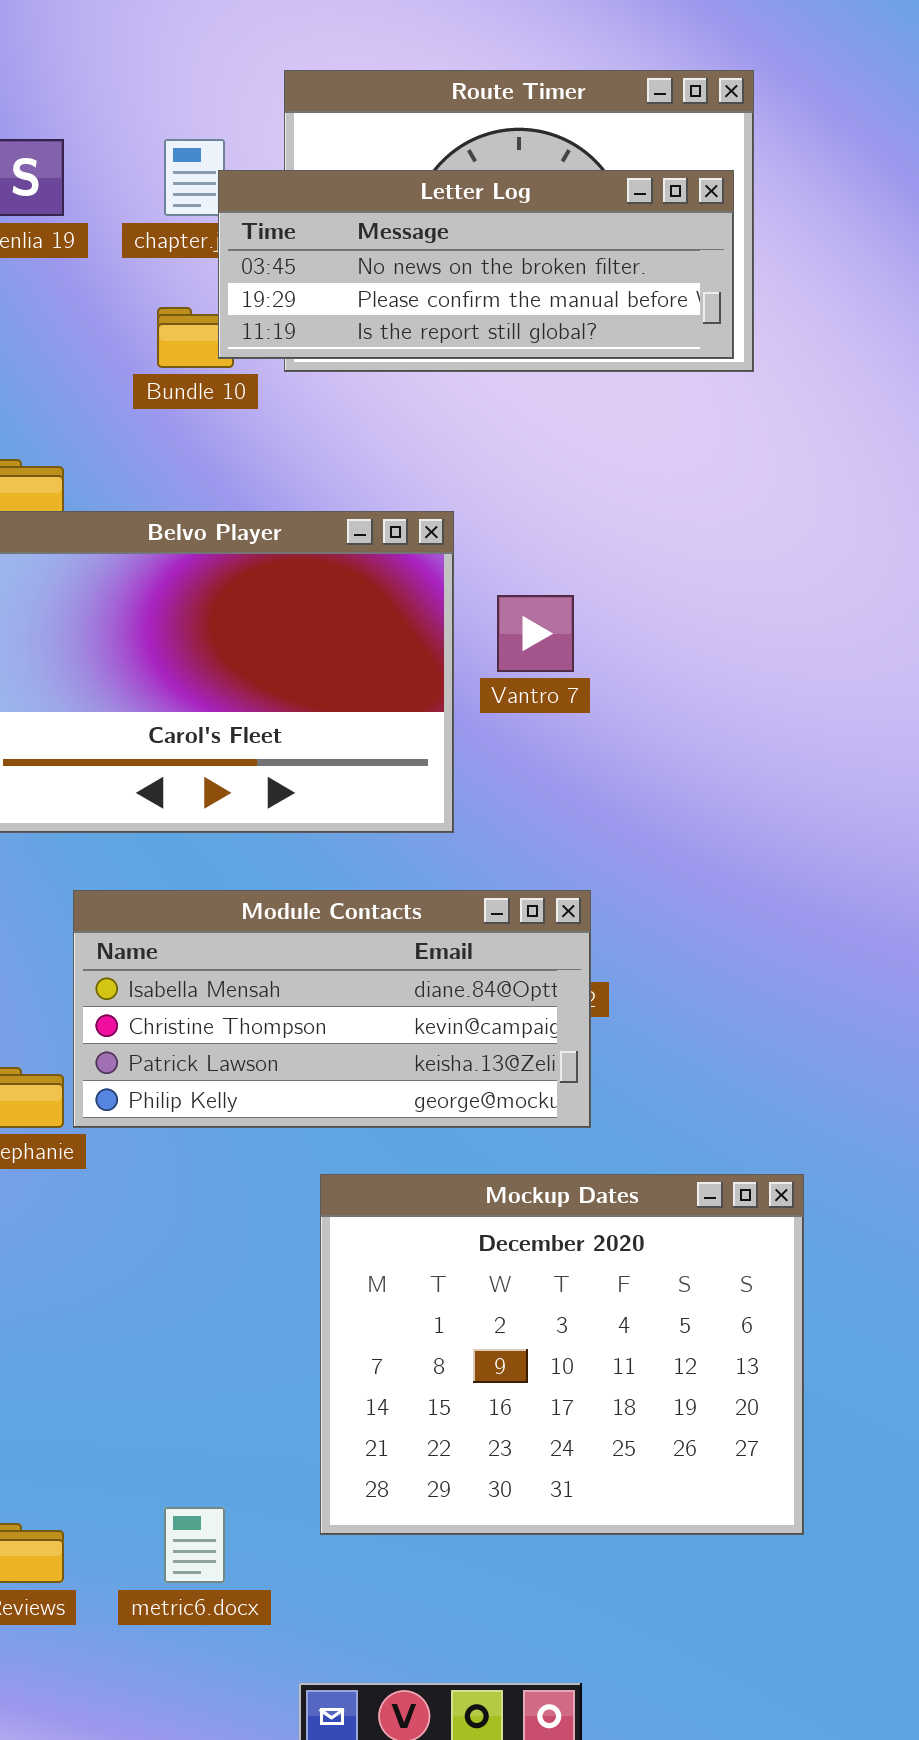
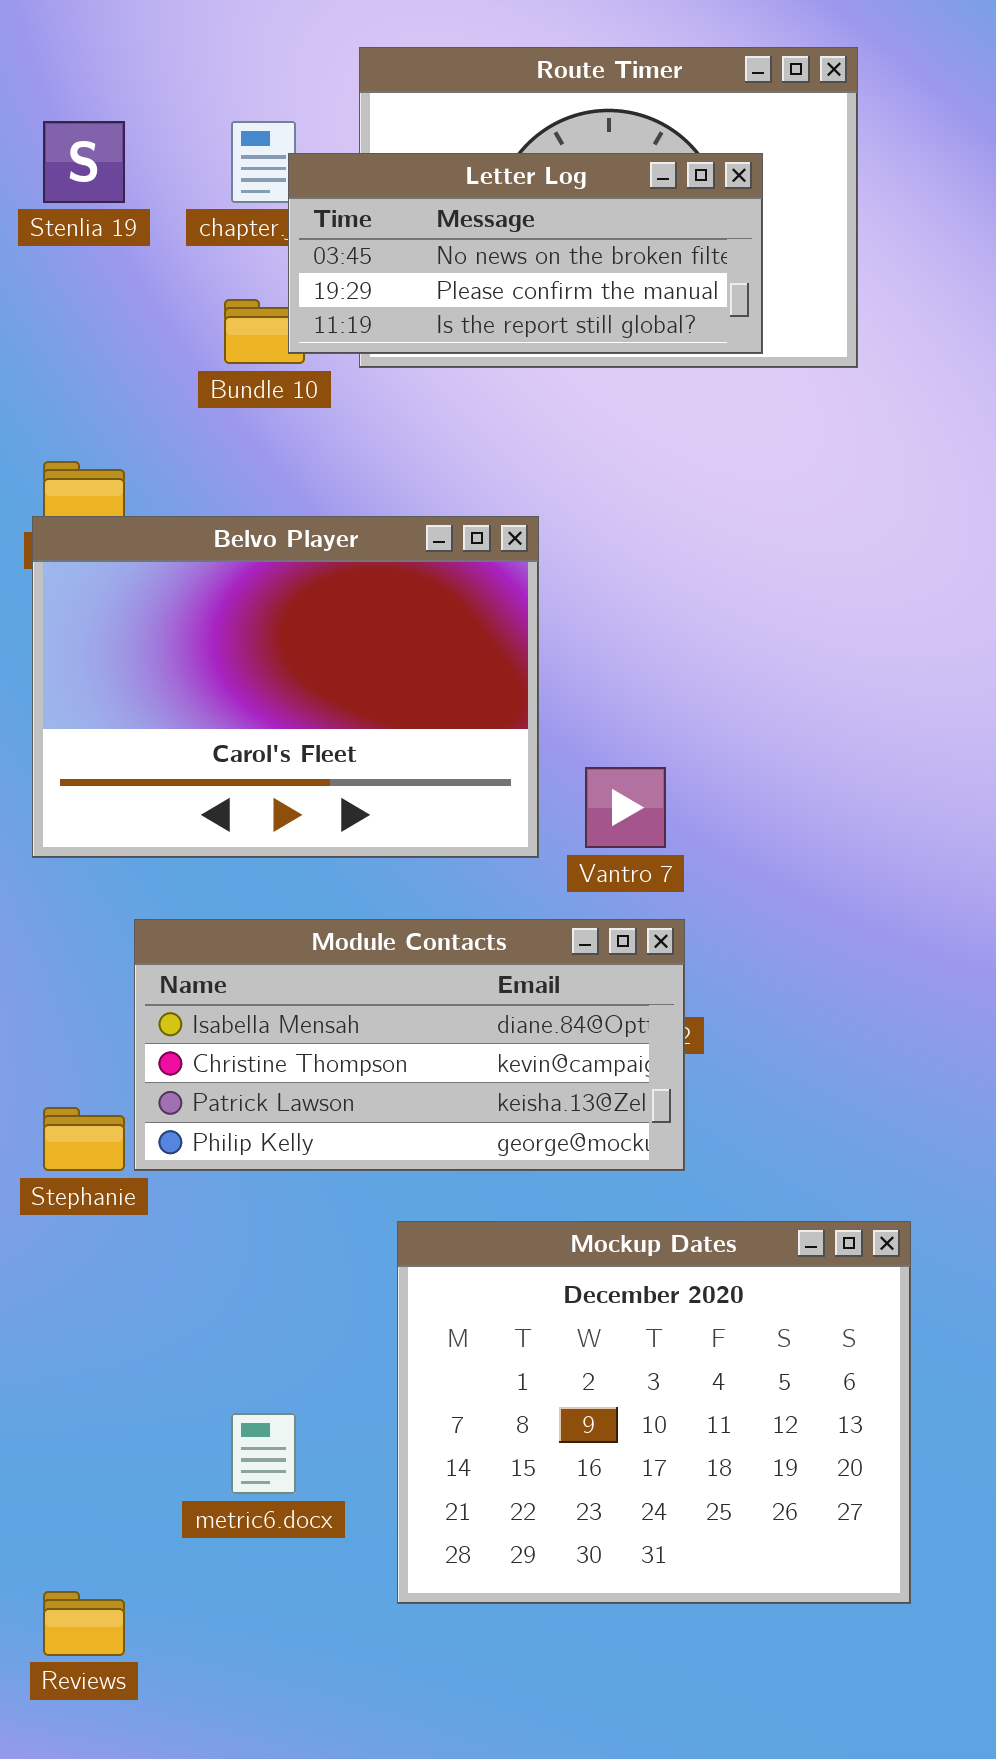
Letter Log: [218,170,734,359] -> [288,153,763,354], resized
Vantro 7: [497,595,574,672] -> [585,767,666,848], moved
metric6.docx: [164,1507,225,1583] -> [231,1413,296,1494], moved

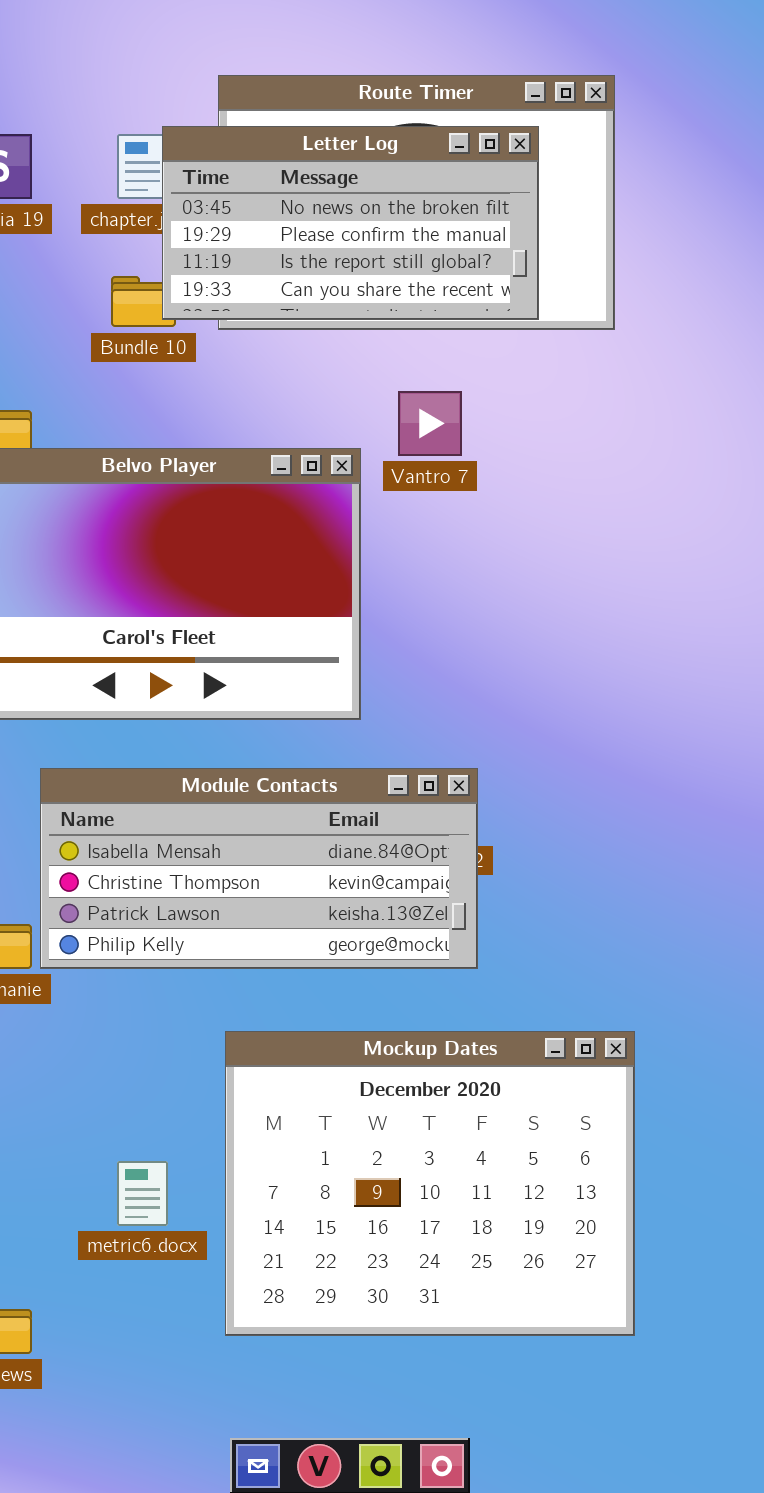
Letter Log: [288,153,763,354] -> [162,126,539,320], resized
Vantro 7: [585,767,666,848] -> [398,391,462,456], moved
Mockup Dates: [397,1221,911,1604] -> [225,1031,635,1336], moved

